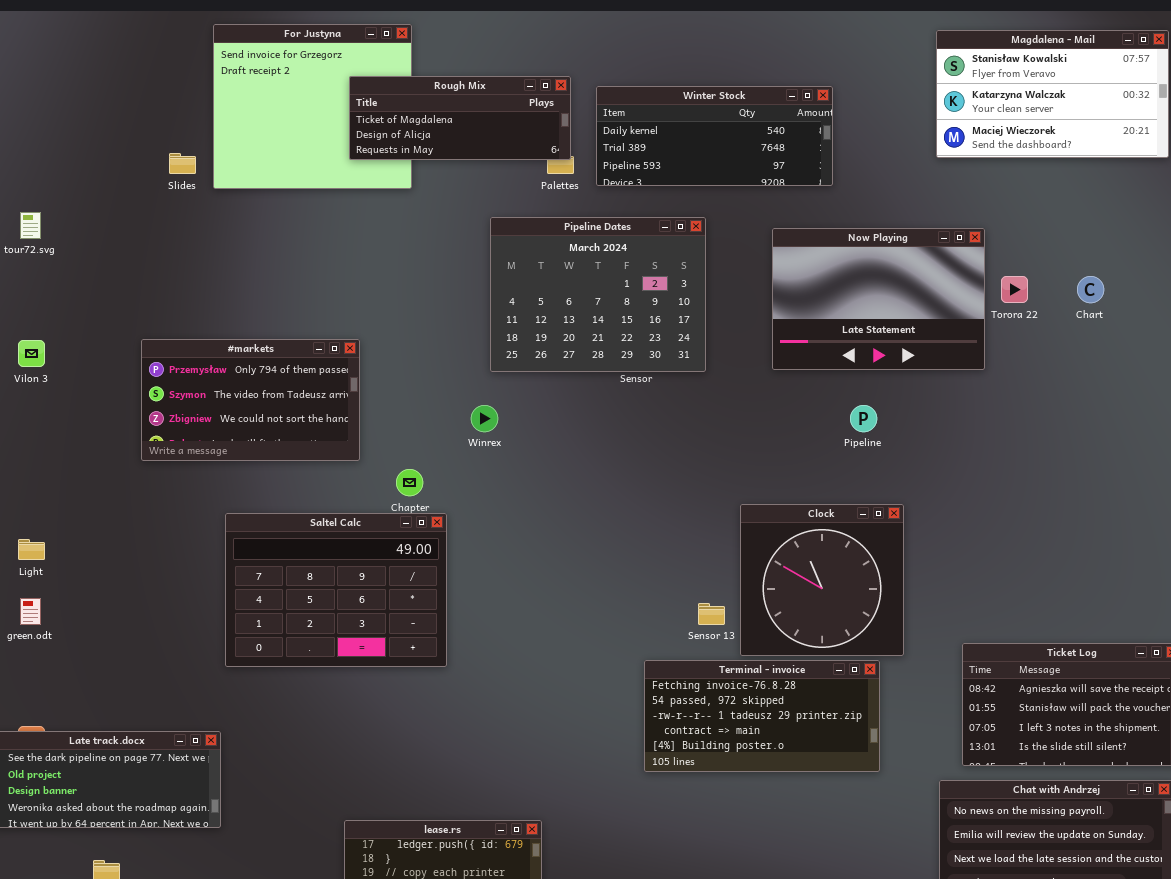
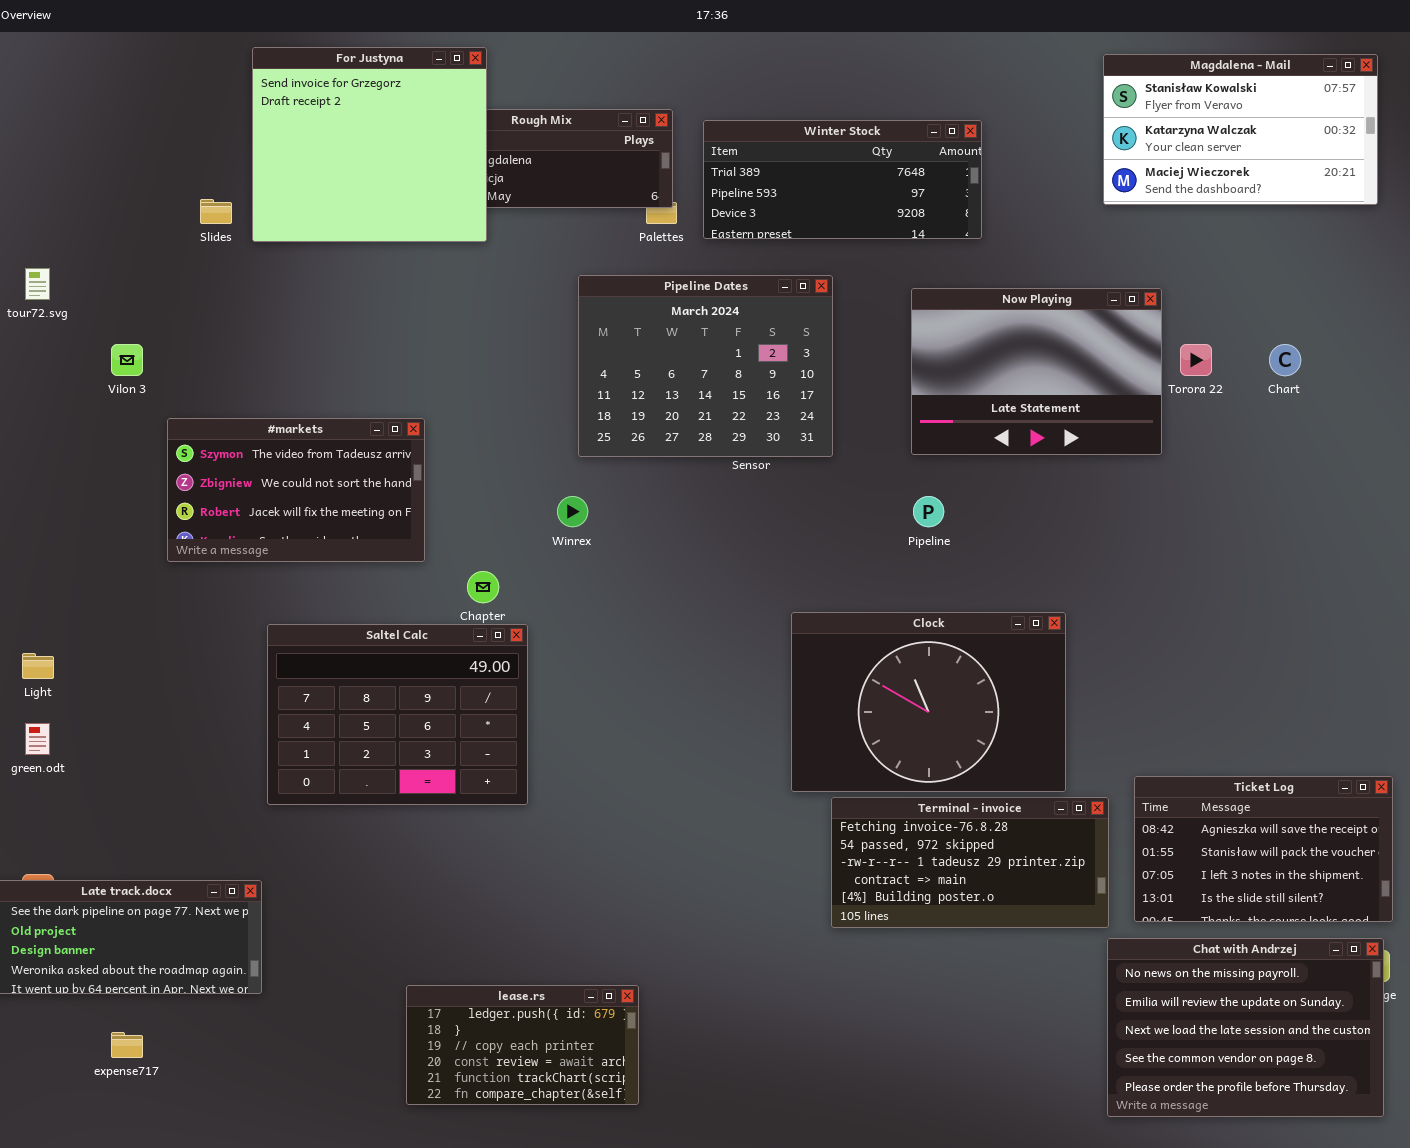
For Justyna: [213,24,412,189] -> [252,47,487,242], raised
Winter Stock: [596,86,833,186] -> [703,120,982,239], scrolled down 1 row
#markets: [141,339,360,461] -> [167,418,425,562], scrolled down 1 row
Vilon 3: [18,340,45,367] -> [111,344,143,376], moved
Pipeline: [850,405,877,432] -> [913,496,944,527], moved
Clock: [740,504,904,656] -> [791,612,1066,792], resized
Terminal - invoice: [644,660,880,772] -> [831,797,1109,928], moved

